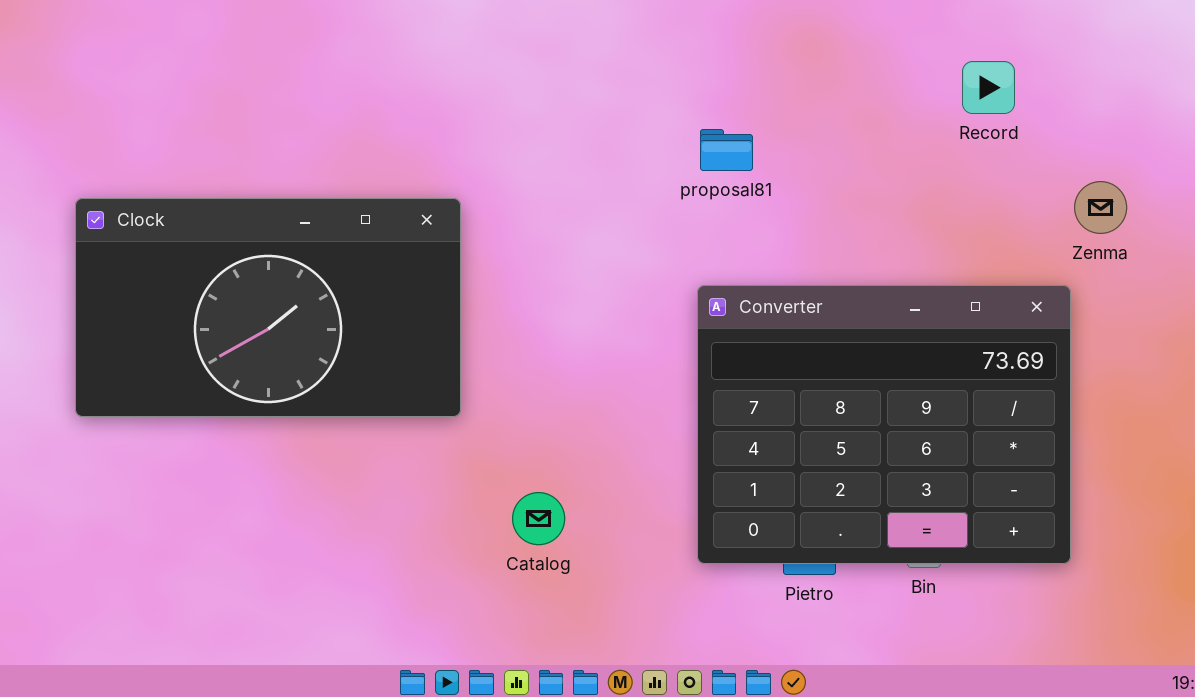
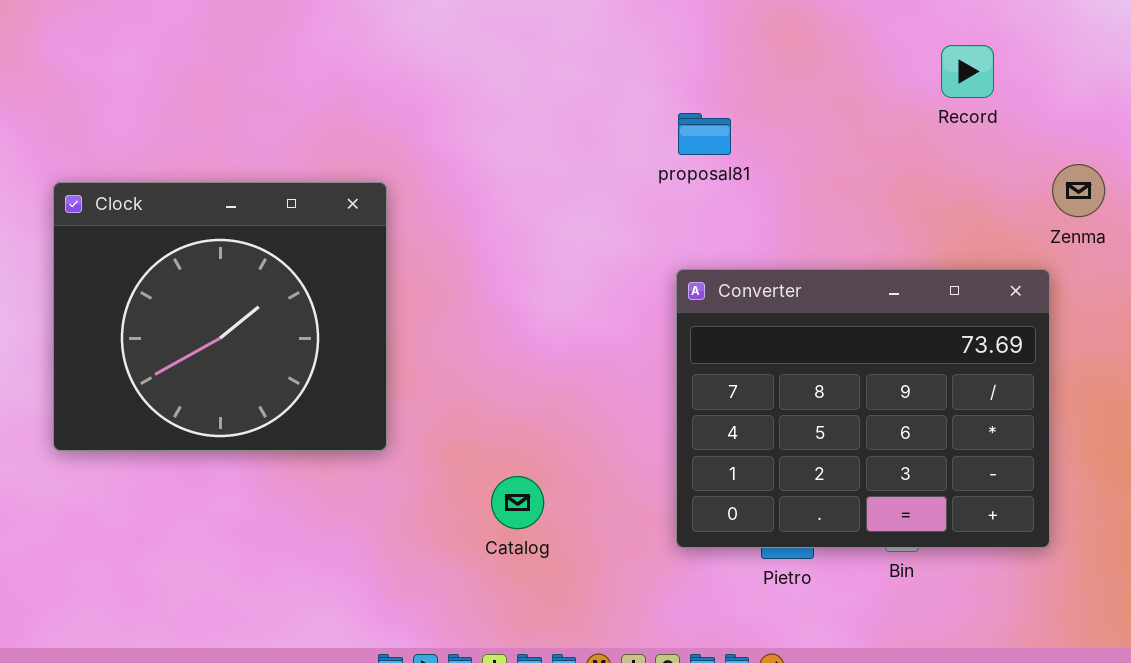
Clock: [75,198,461,417] -> [53,182,387,451], resized

